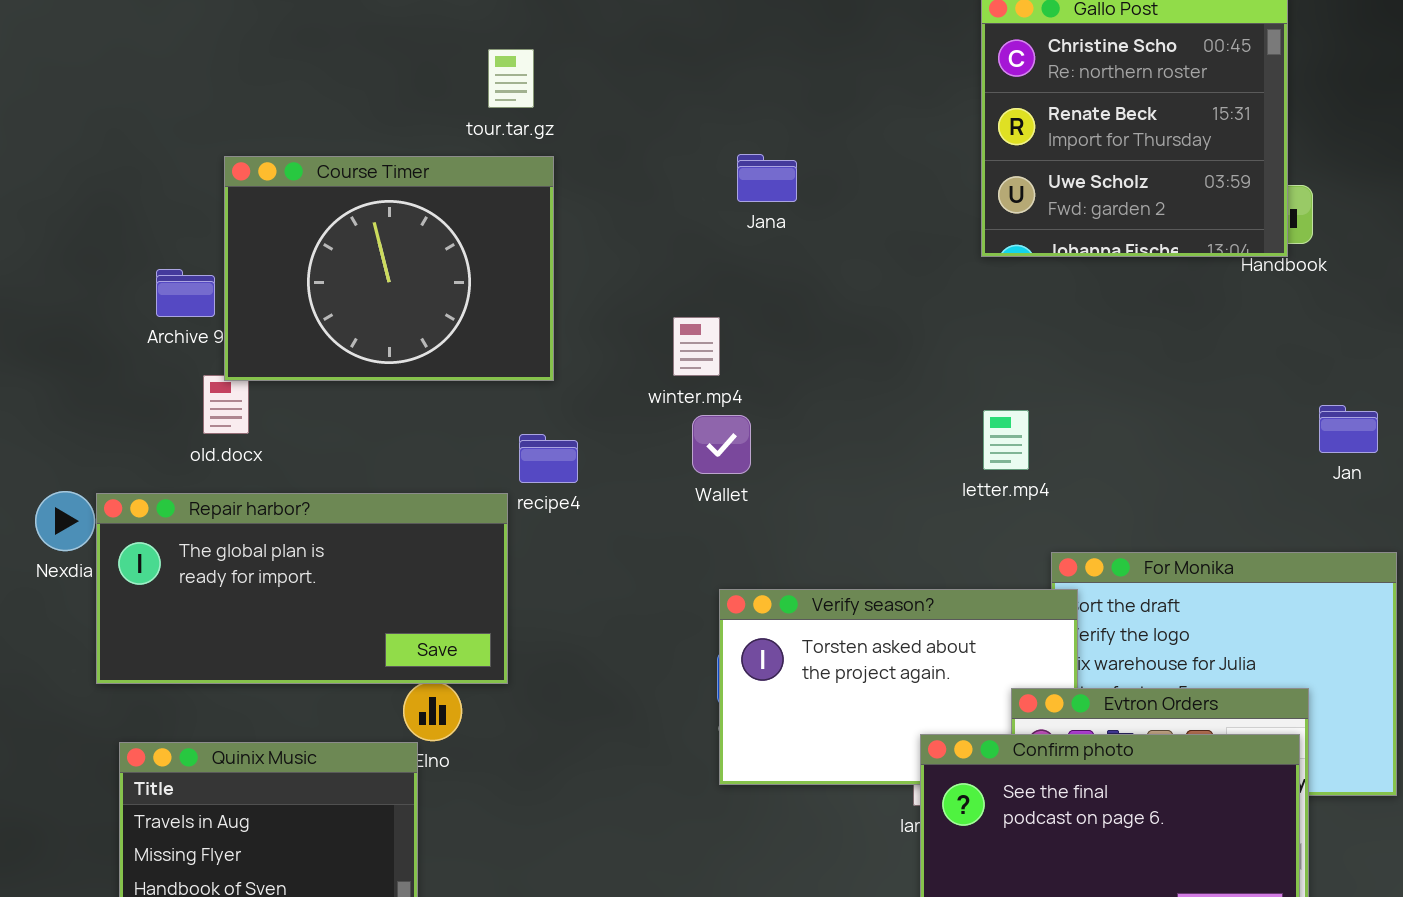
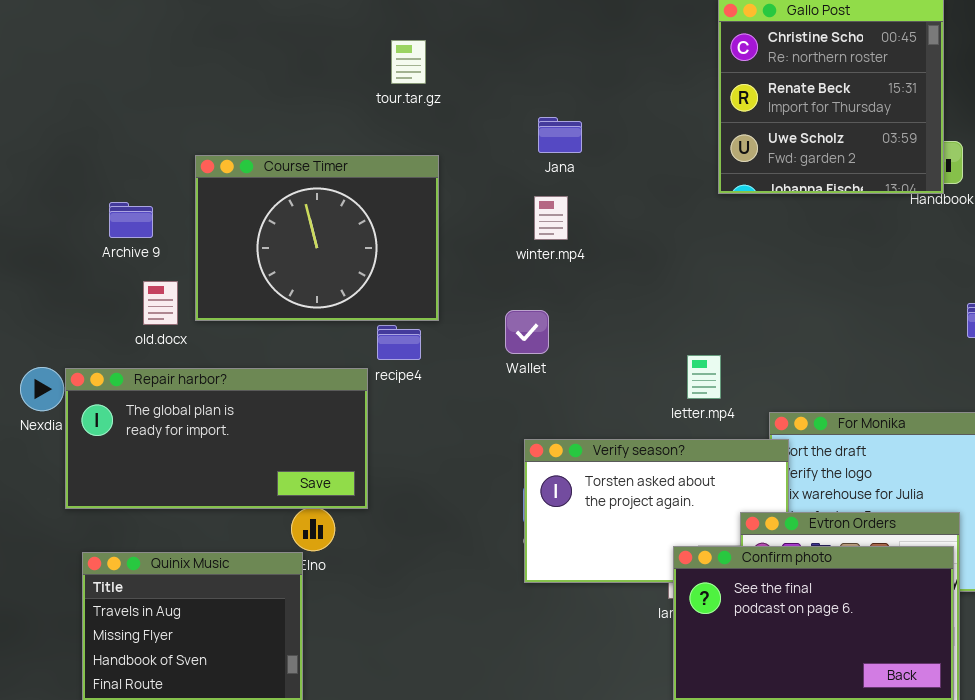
tour.tar.gz: [488,49,534,108] -> [391,40,426,84], moved
Course Timer: [224,156,554,381] -> [195,155,439,321], moved
winter.mp4: [673,317,720,376] -> [534,196,568,240], moved
letter.mp4: [983,410,1029,470] -> [687,355,721,399], moved

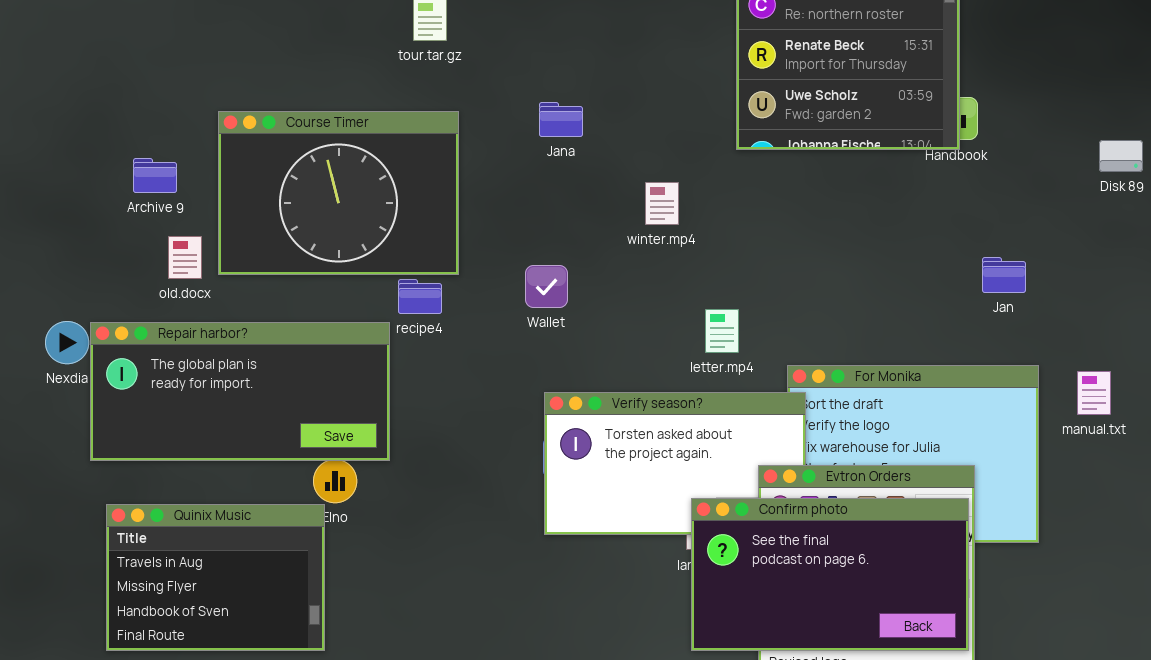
Jana: [538,117,582,153] -> [539,102,583,137], moved
winter.mp4: [534,196,568,240] -> [645,182,679,225], moved

